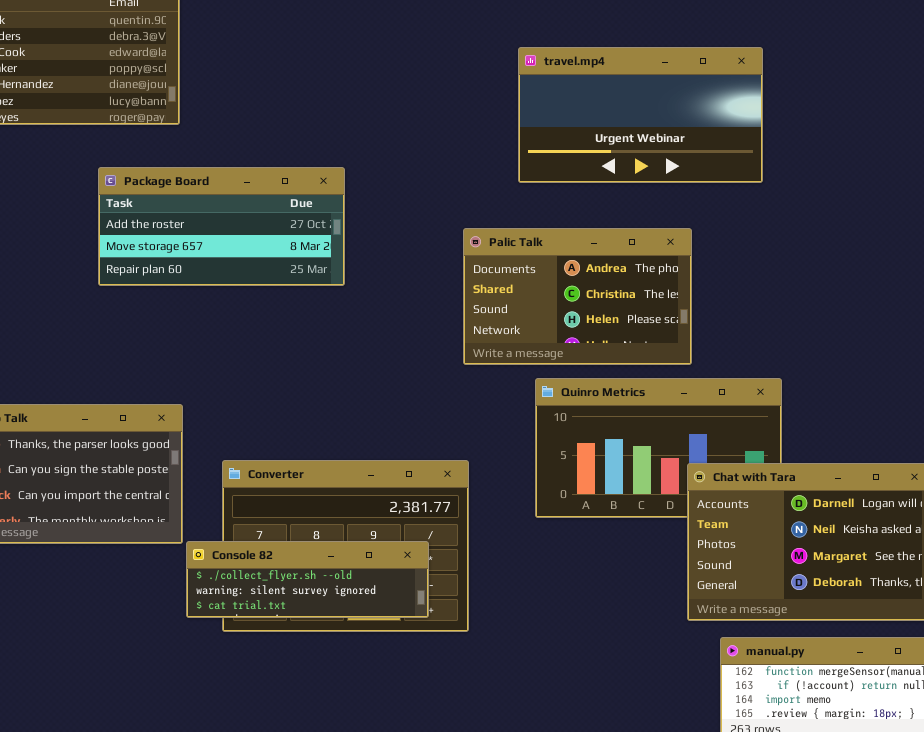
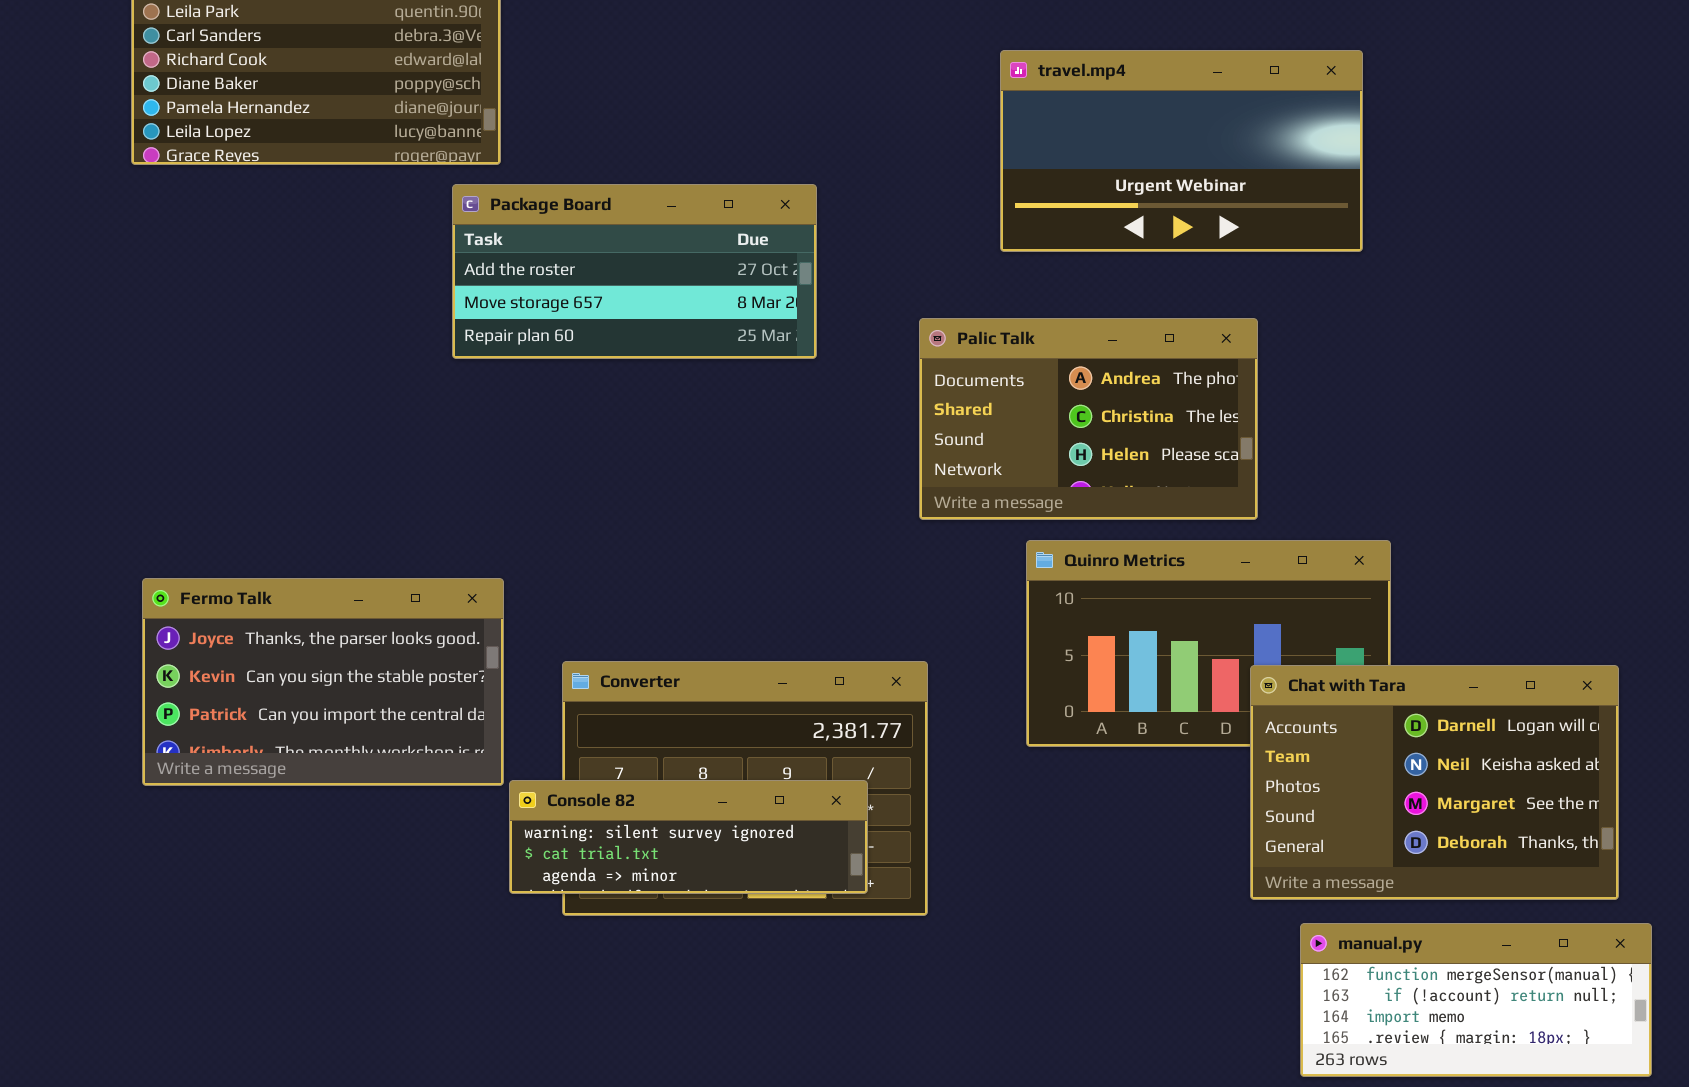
Package Board: [98,167,345,286] -> [452,184,817,359], moved
Console 82: [186,541,429,618] -> [509,780,868,894], scrolled down 1 row

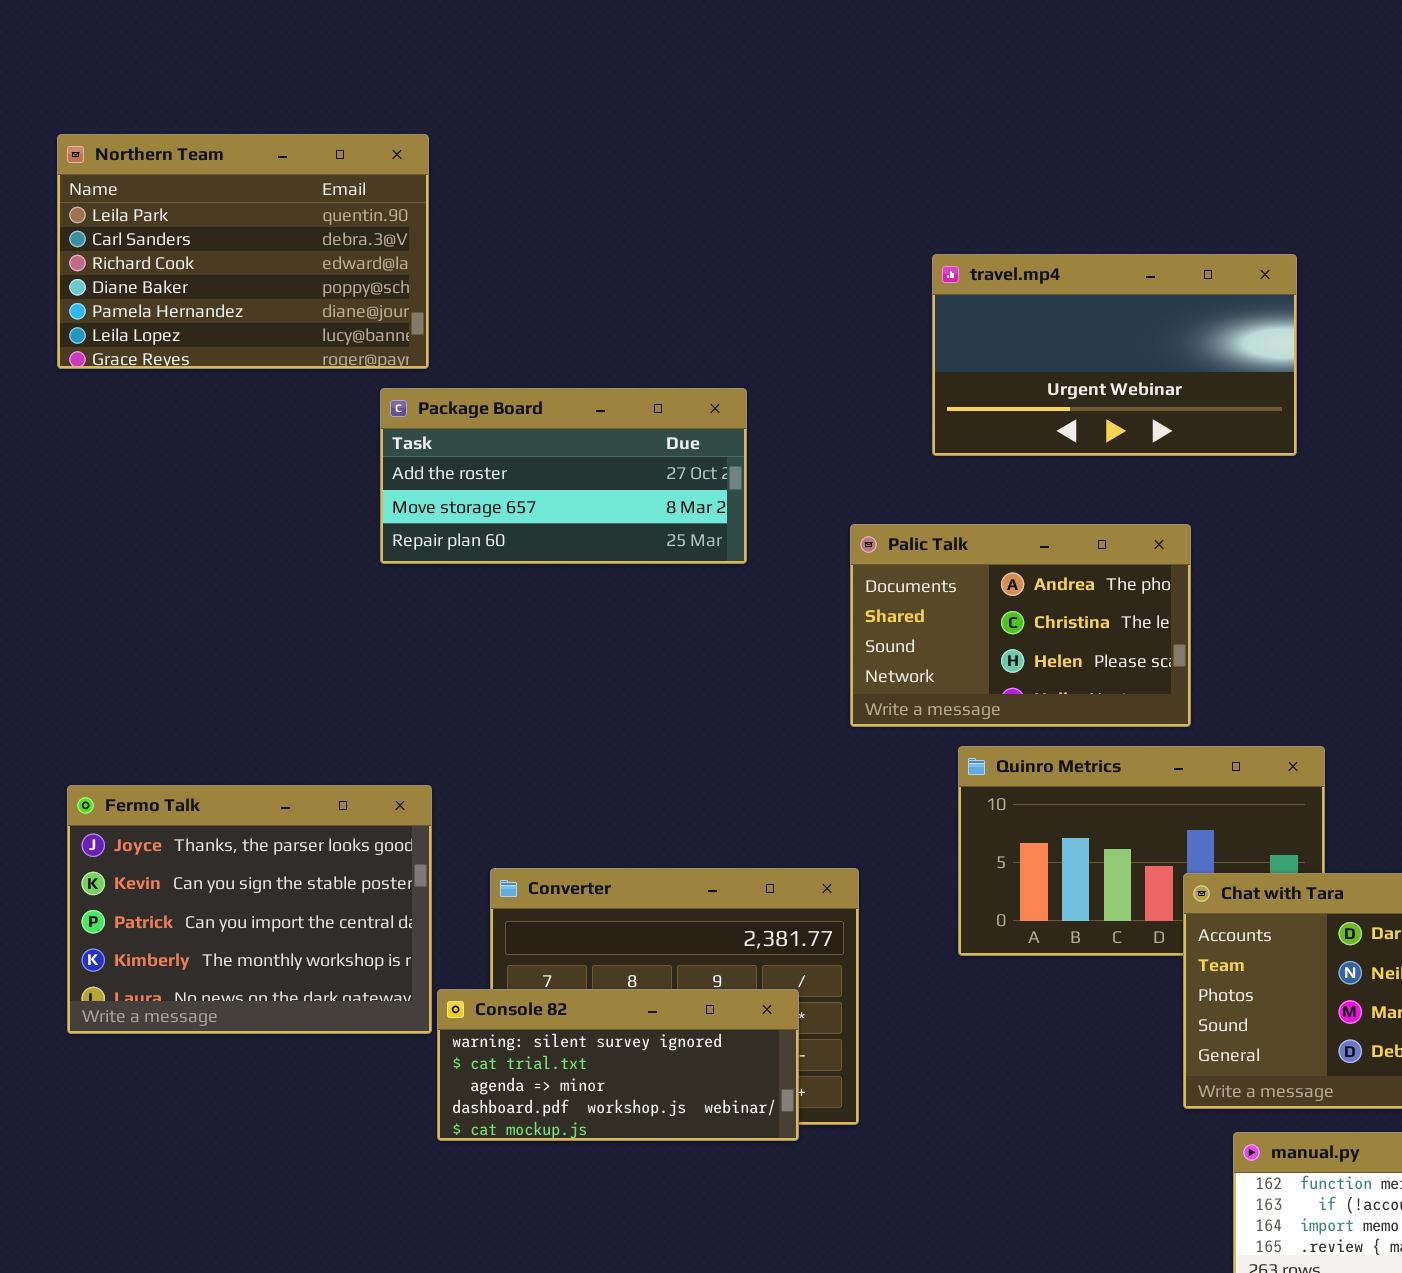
Fermo Talk: [142,578,504,786] -> [67,785,432,1034], resized
Console 82: [509,780,868,894] -> [437,989,799,1141], resized

